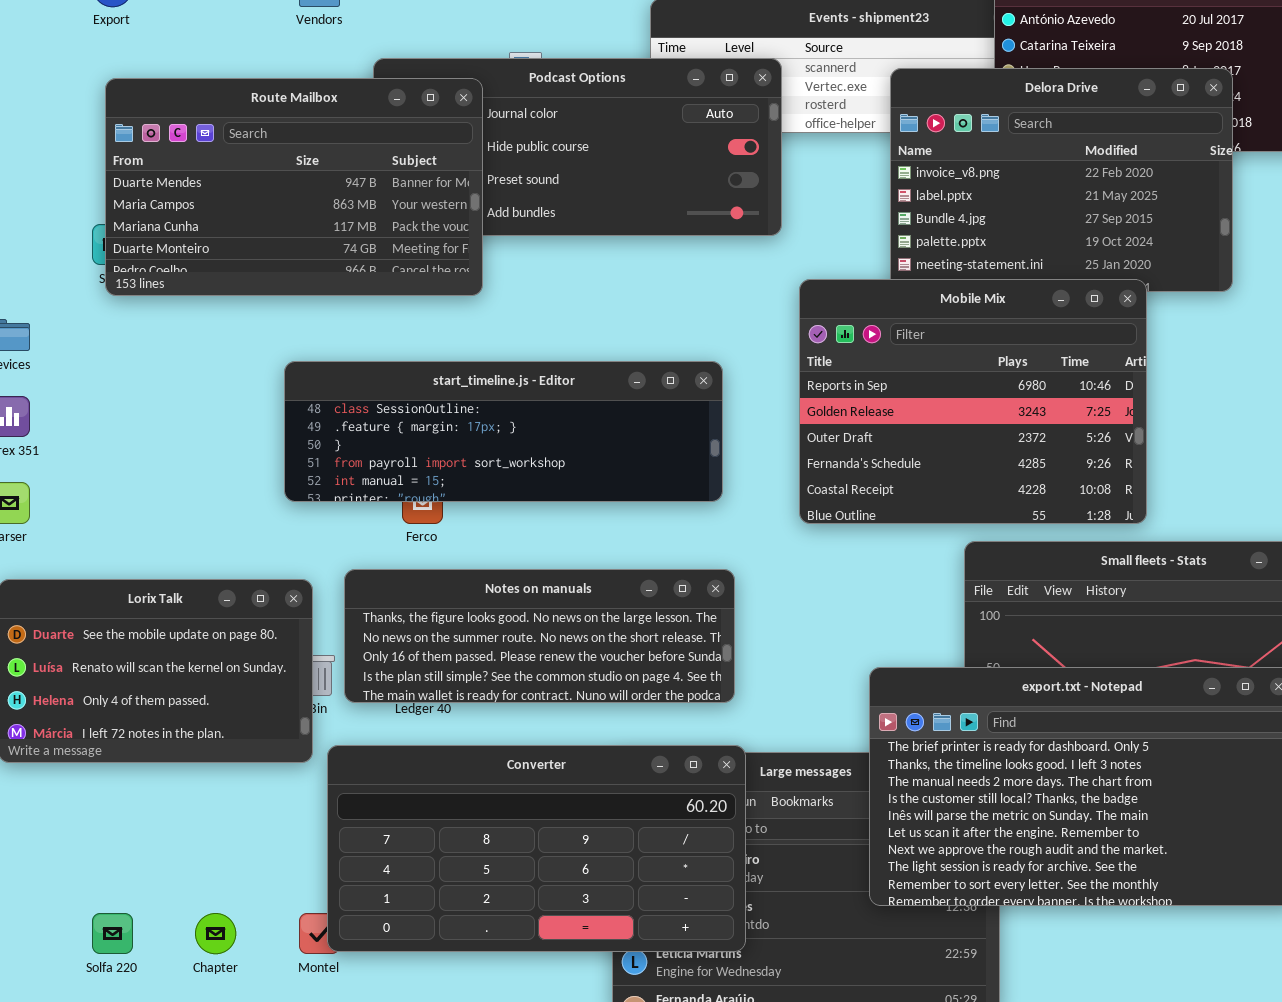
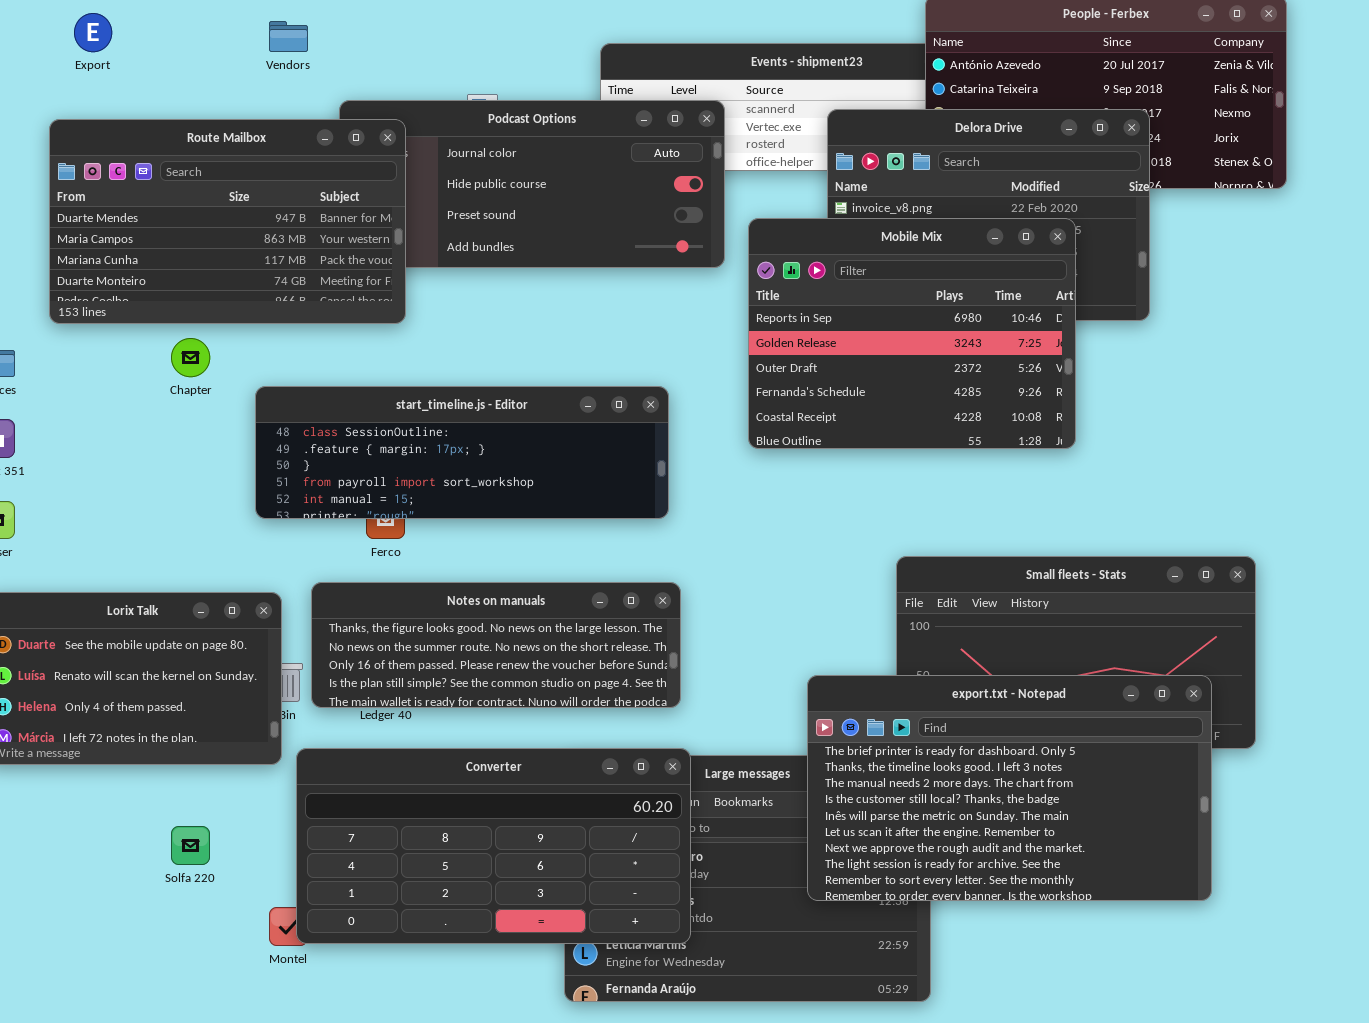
Route Mailbox: [105,78,483,296] -> [49,119,406,324], moved
Mobile Mix: [799,279,1147,524] -> [748,218,1076,449], moved
Solfa 220: [92,913,133,954] -> [171,826,210,865], moved
Chapter: [195,913,236,954] -> [171,338,210,377], moved

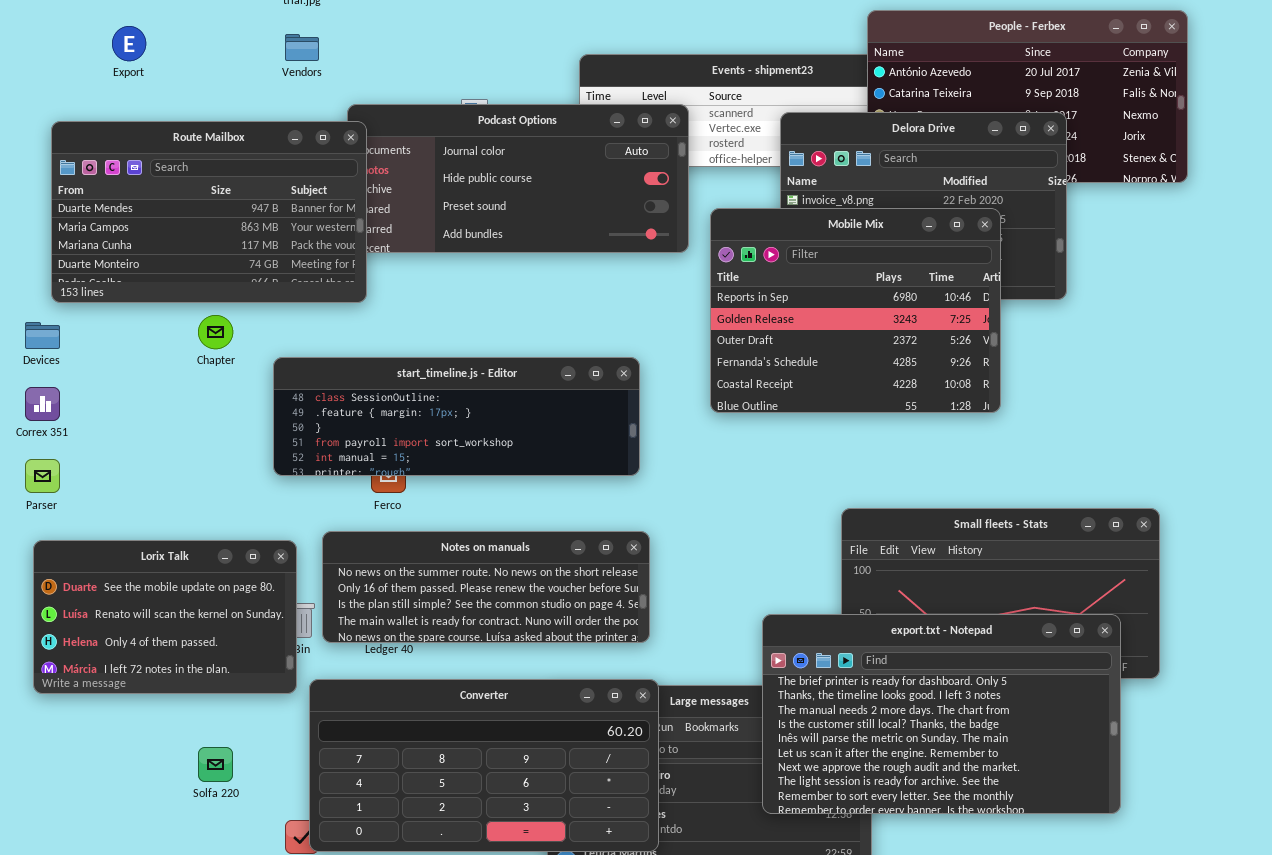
Route Mailbox: [49,119,406,324] -> [51,121,367,303], moved
Notes on manuals: [311,582,681,708] -> [322,531,650,643], scrolled down 1 row

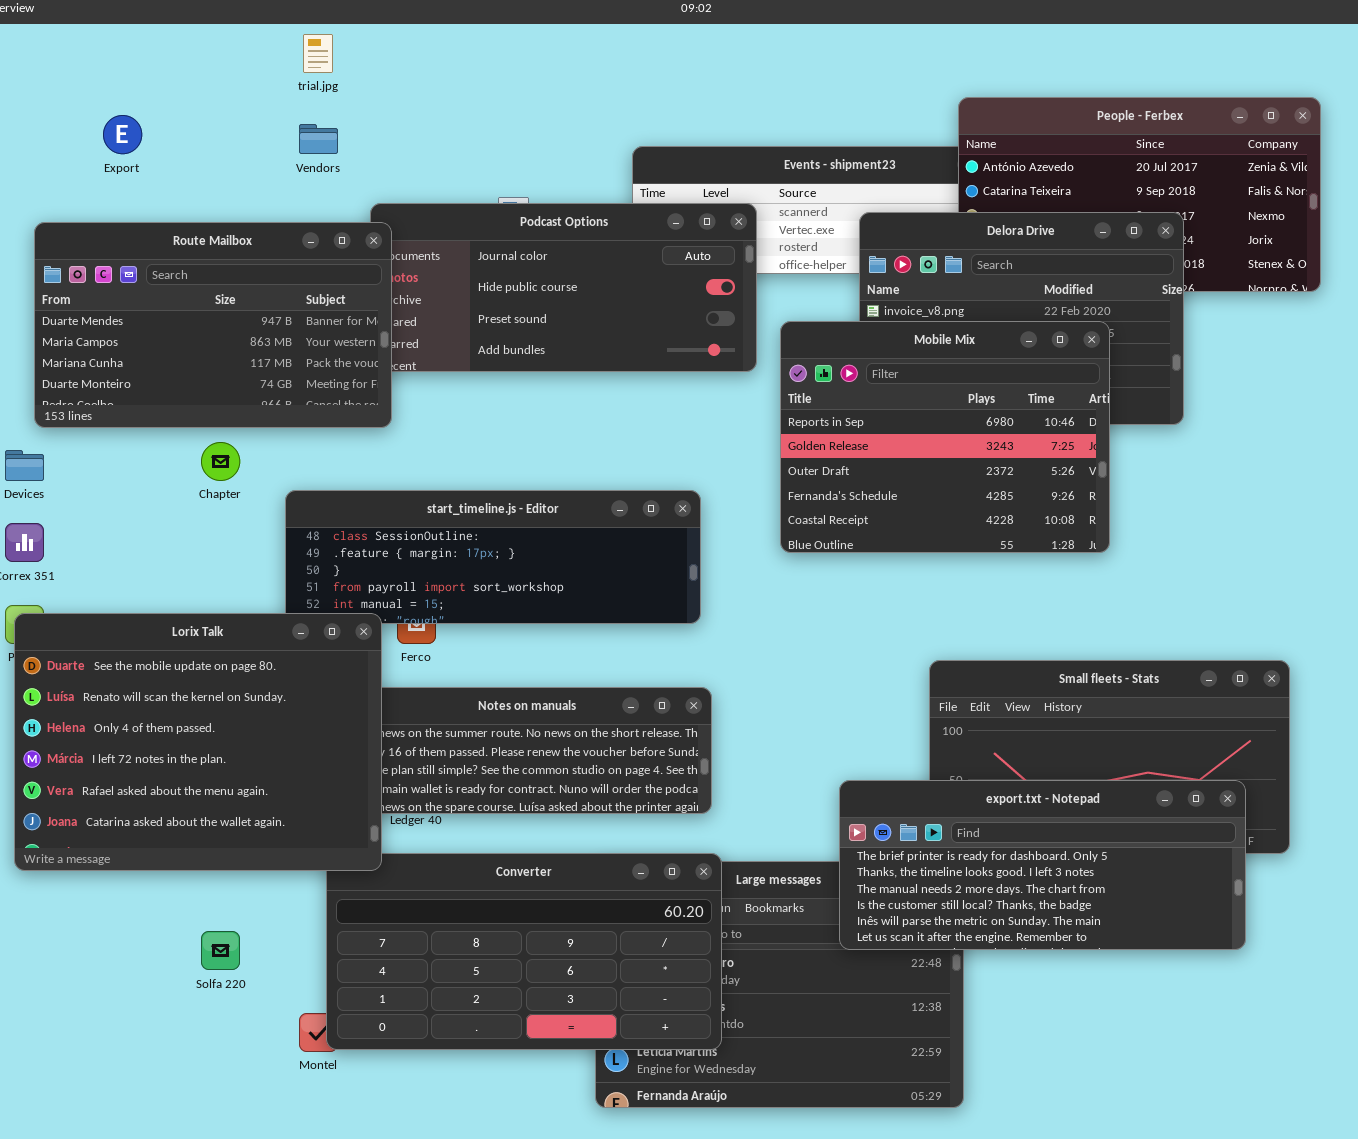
Lorix Talk: [33,540,297,694] -> [14,613,382,871], resized
export.txt - Notepad: [762,614,1121,814] -> [839,780,1246,950], resized

